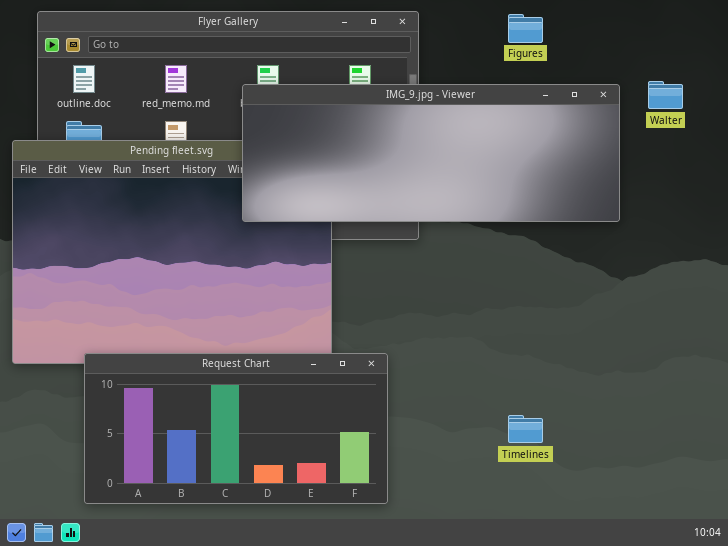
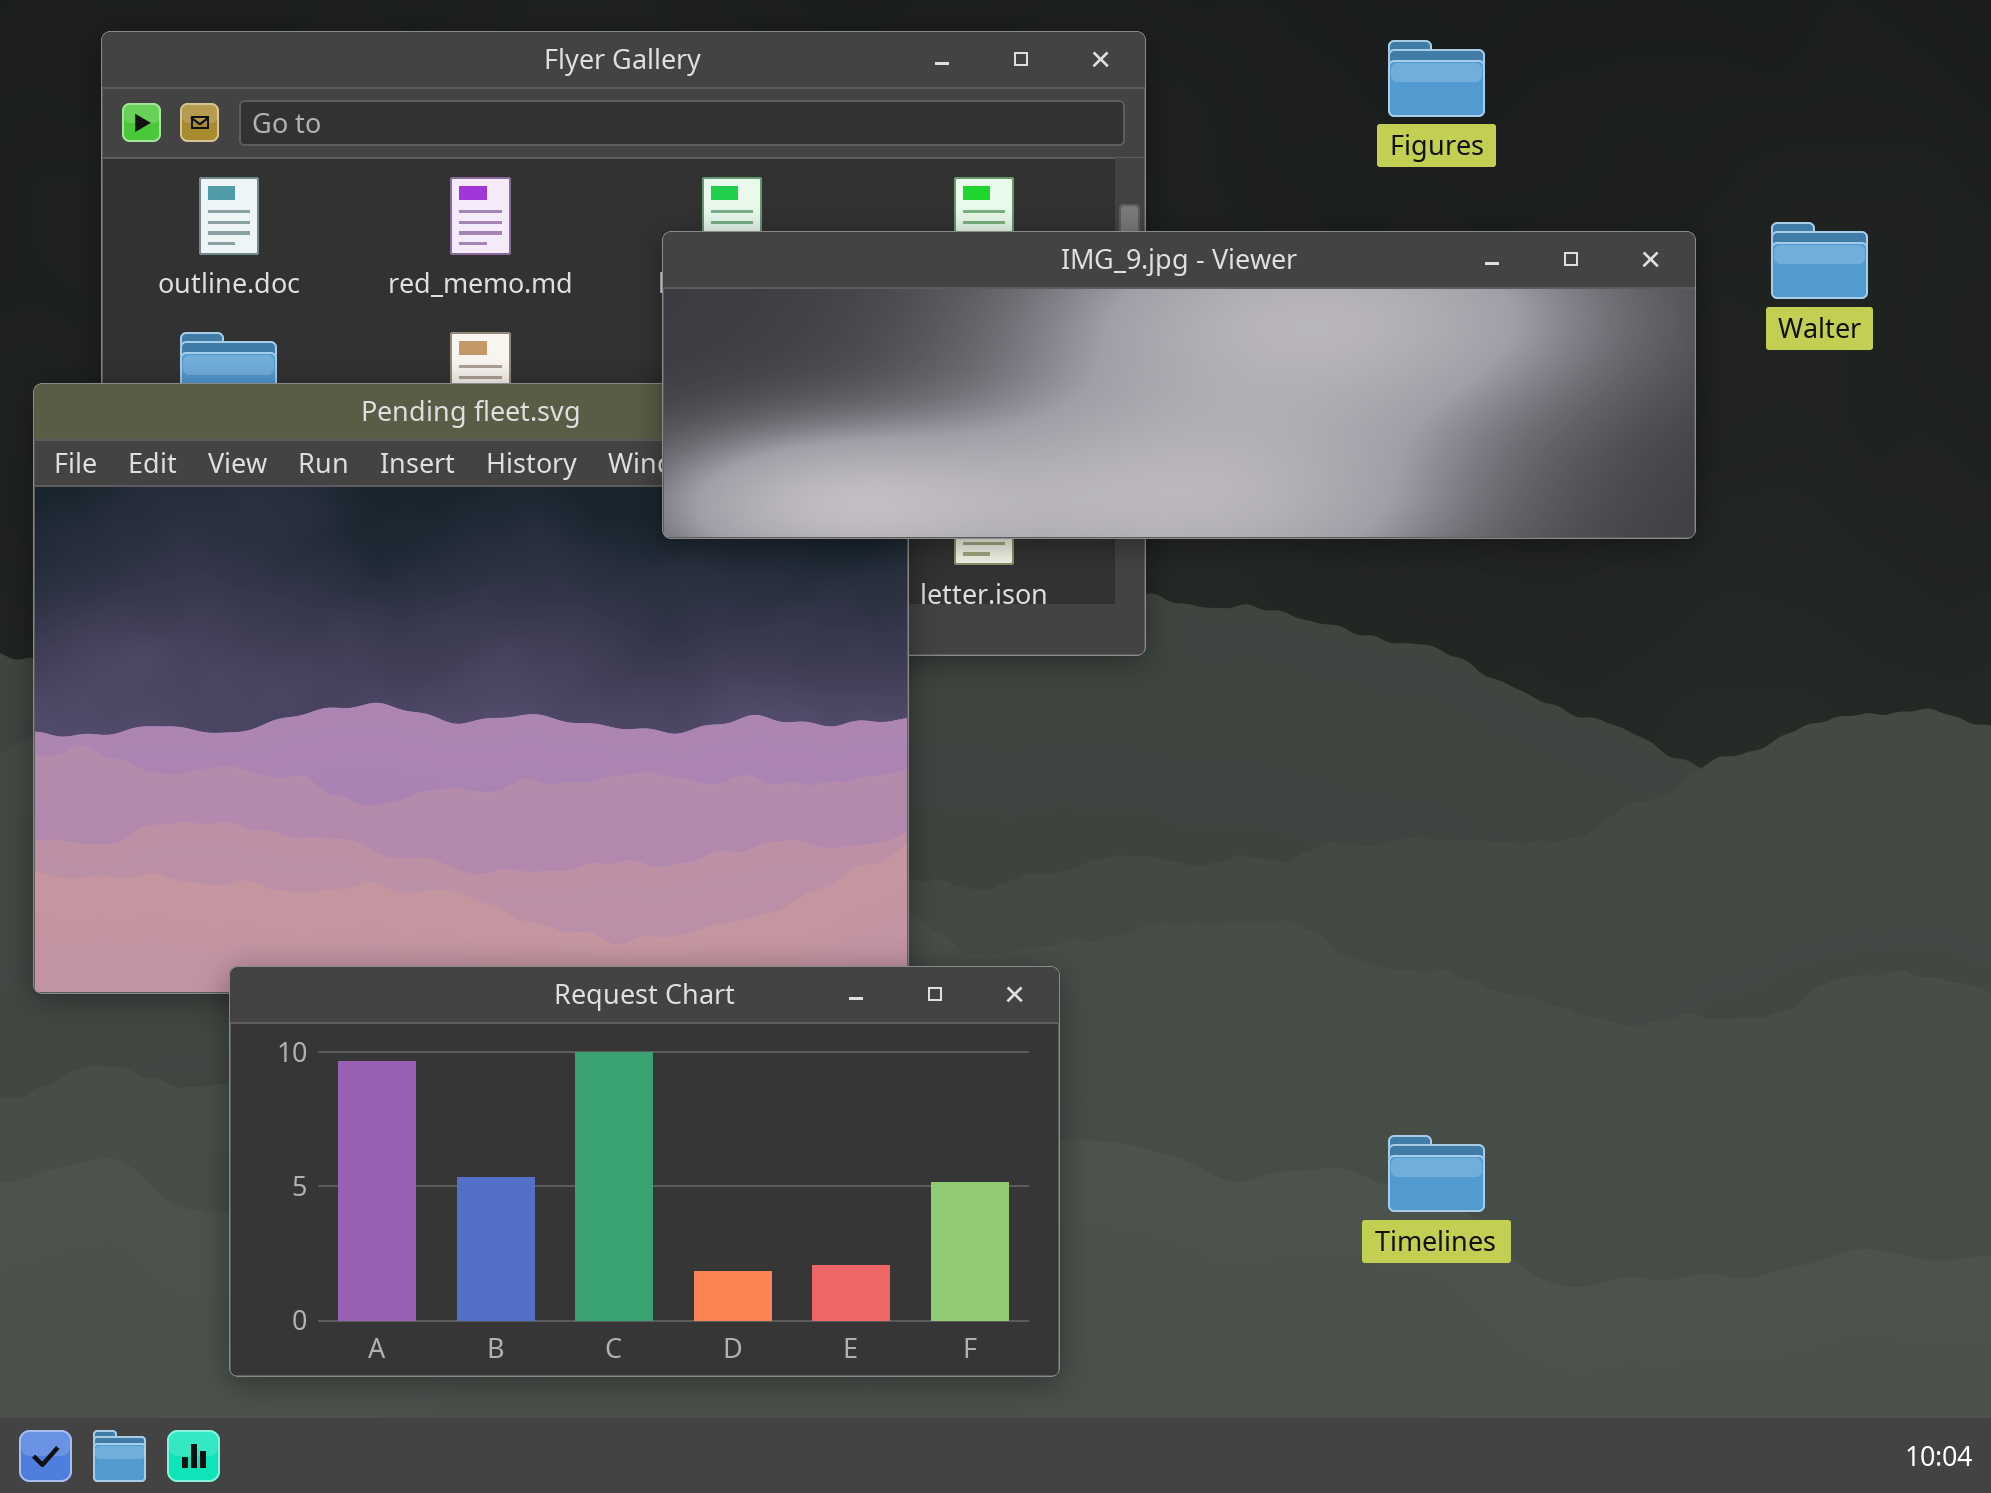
IMG_9.jpg - Viewer: [242,84,620,222] -> [662,231,1696,539], resized

